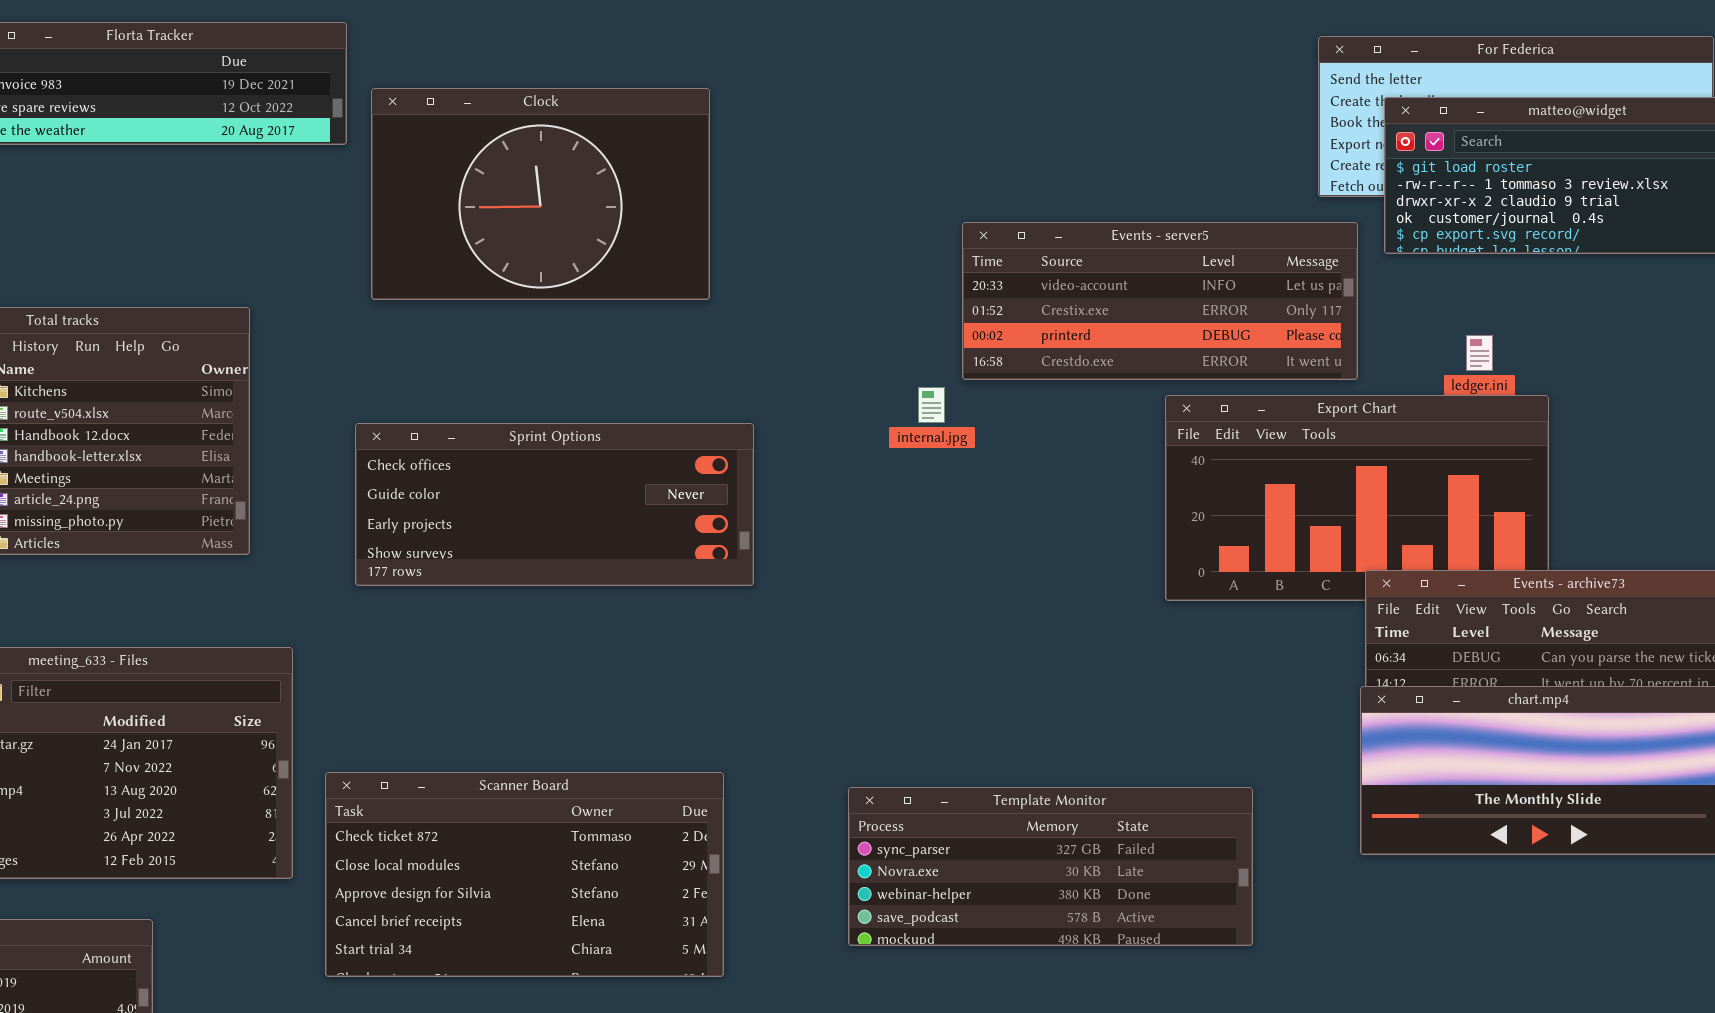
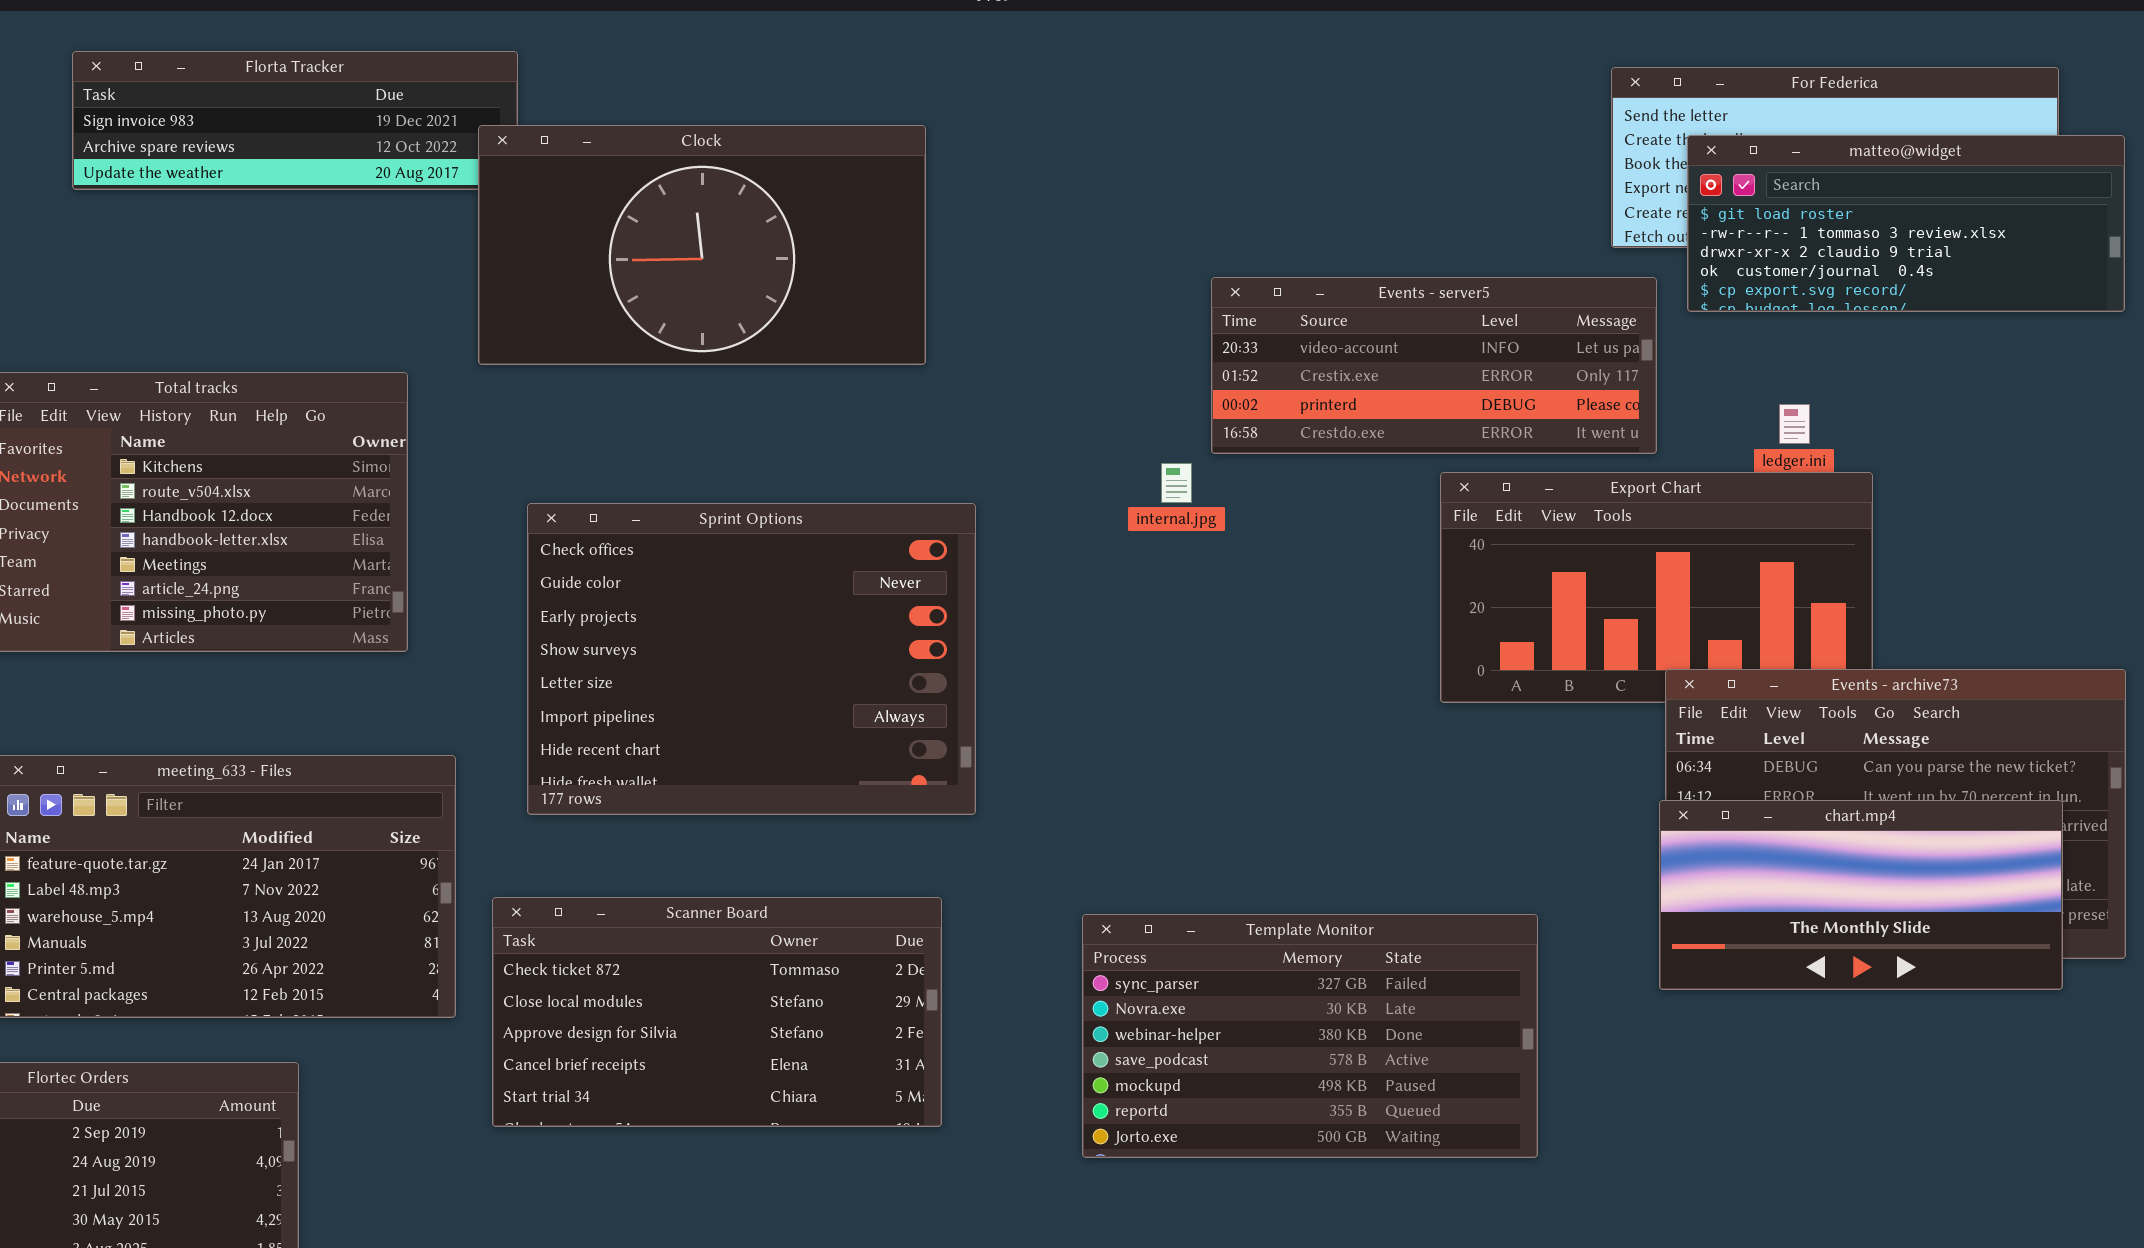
Clock: [371,88,710,300] -> [478,125,926,365], resized
Sprint Options: [355,423,754,586] -> [527,503,976,815], resized
Template Monitor: [848,787,1253,946] -> [1082,914,1538,1158], resized

